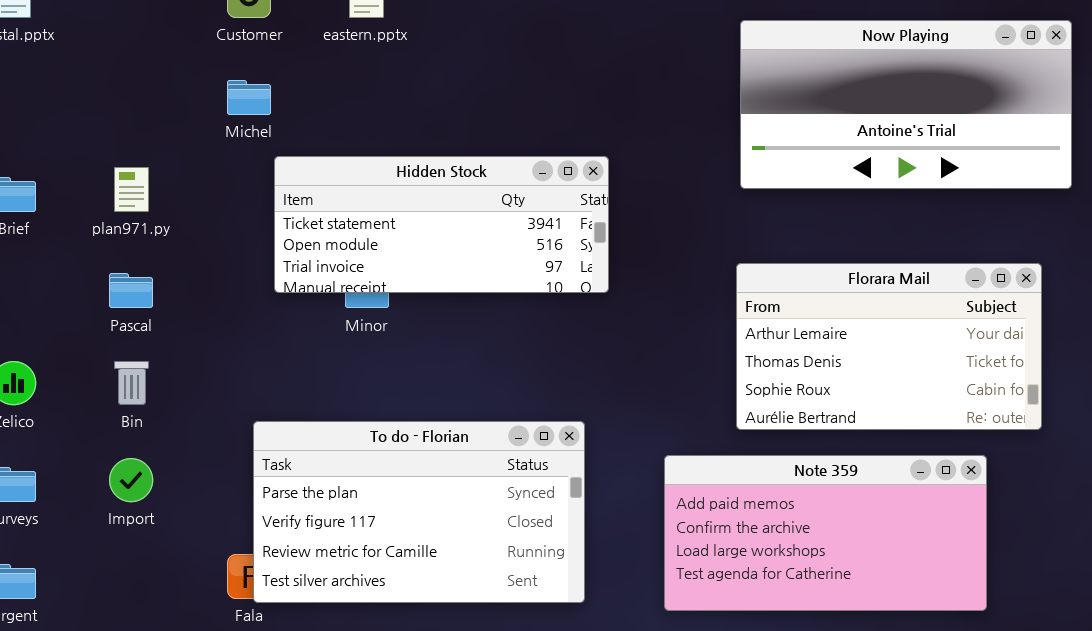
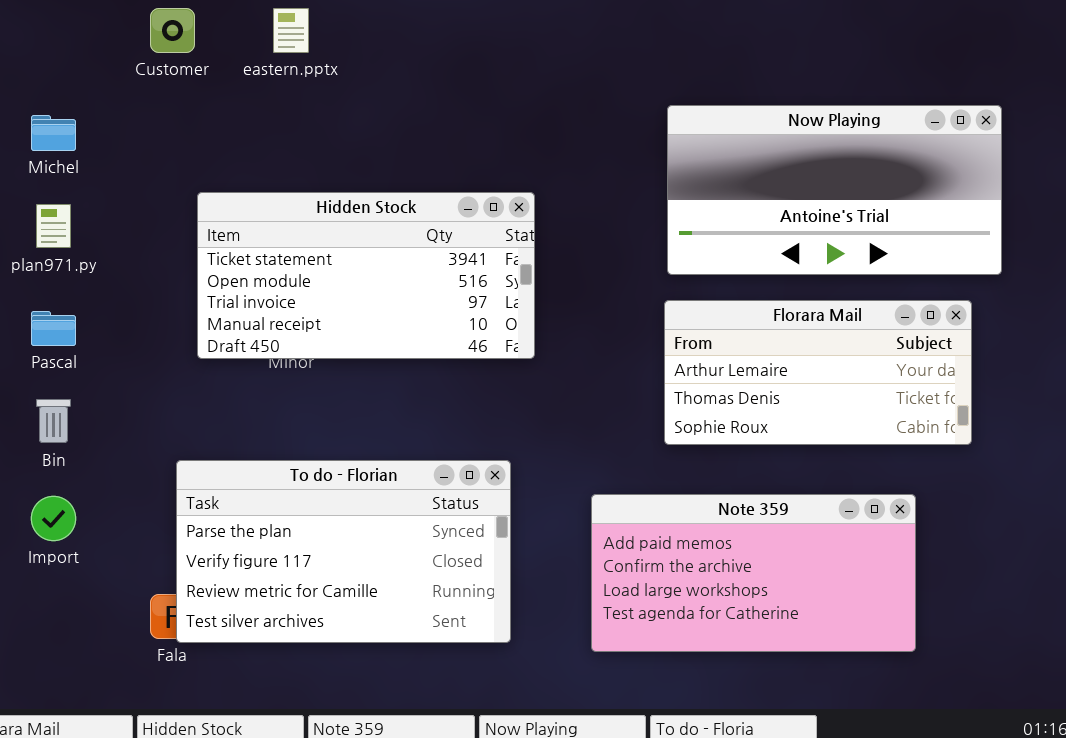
Now Playing: [740,20,1072,189] -> [667,105,1002,275], moved
Michel: [227,80,271,115] -> [31,115,76,151], moved
Hidden Stock: [274,156,609,293] -> [197,192,535,359], resized
Florara Mail: [736,263,1042,430] -> [664,300,972,445], resized

